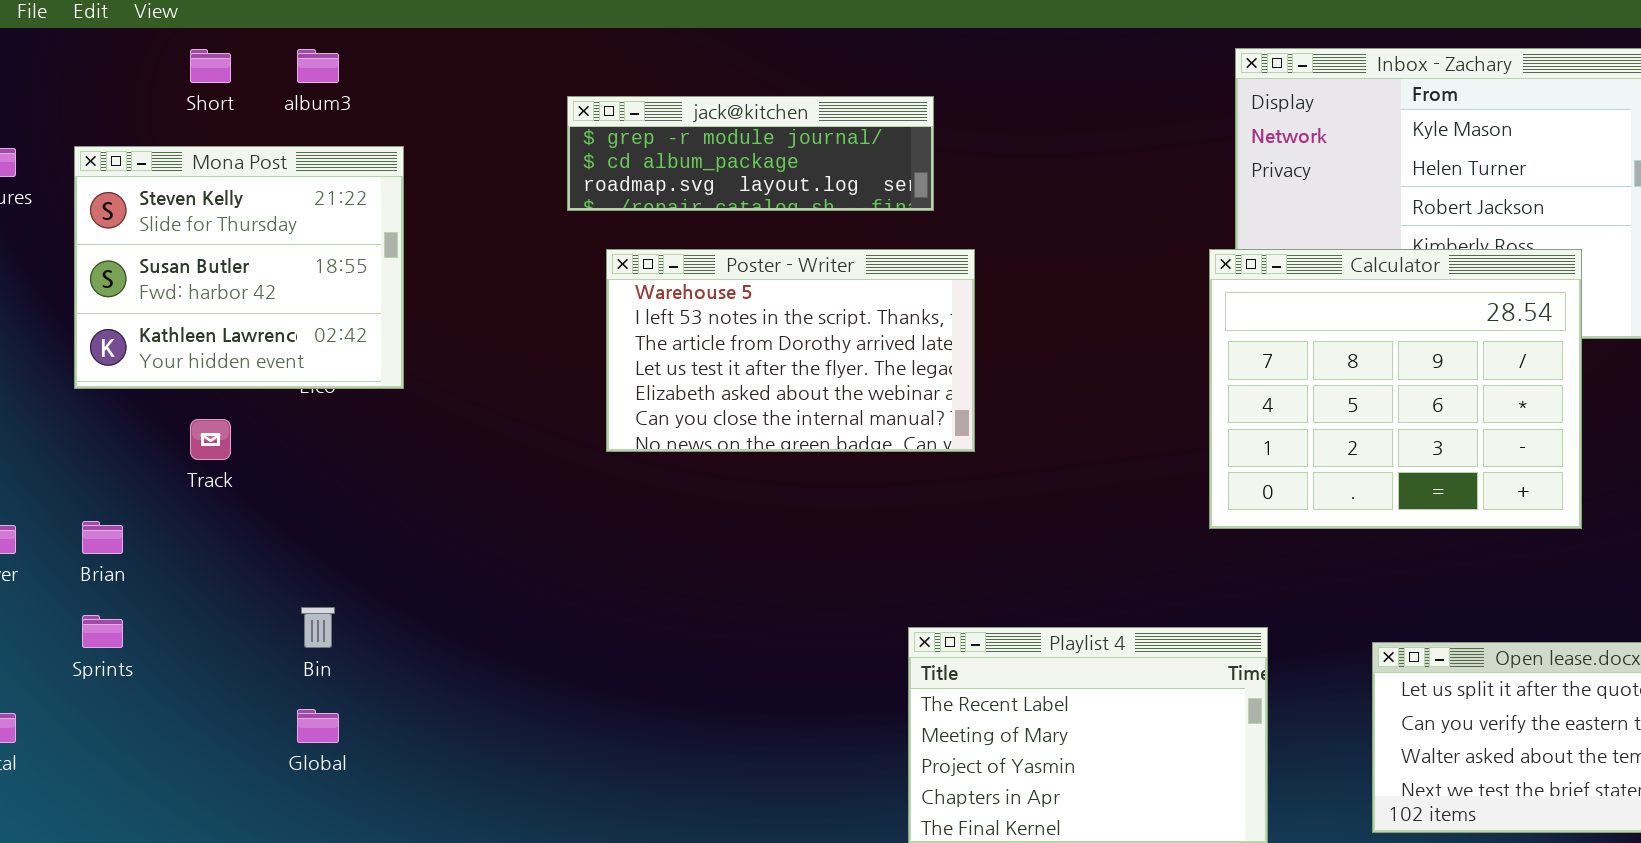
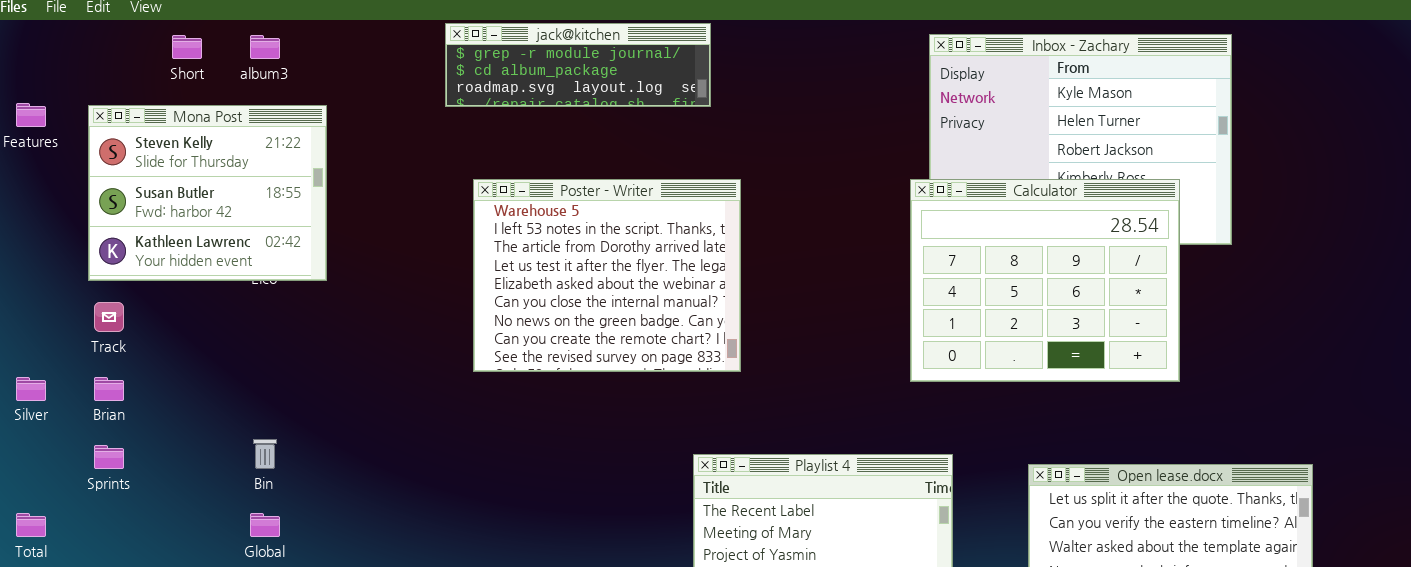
jack@kitchen: [567,96,934,211] -> [445,23,711,107], moved
Poster - Writer: [606,249,975,452] -> [473,179,741,372], resized
Track: [190,419,231,460] -> [94,302,124,332], moved

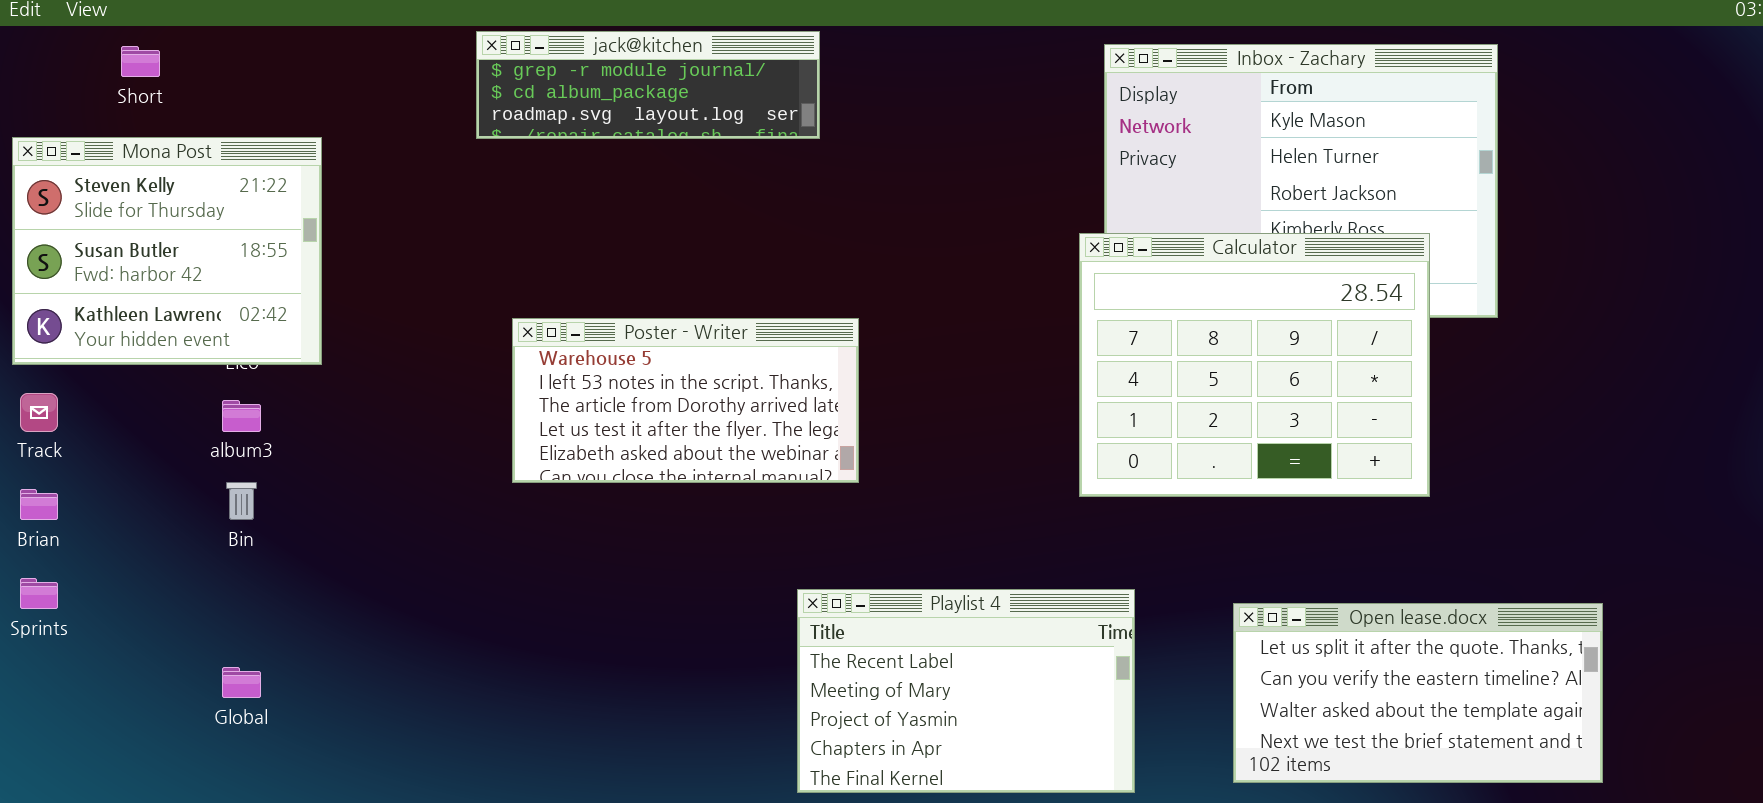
album3: [250,35,280,59] -> [222,400,261,432], moved
Poster - Writer: [473,179,741,372] -> [512,318,859,483], resized
Bin: [253,439,277,469] -> [226,482,257,520], moved

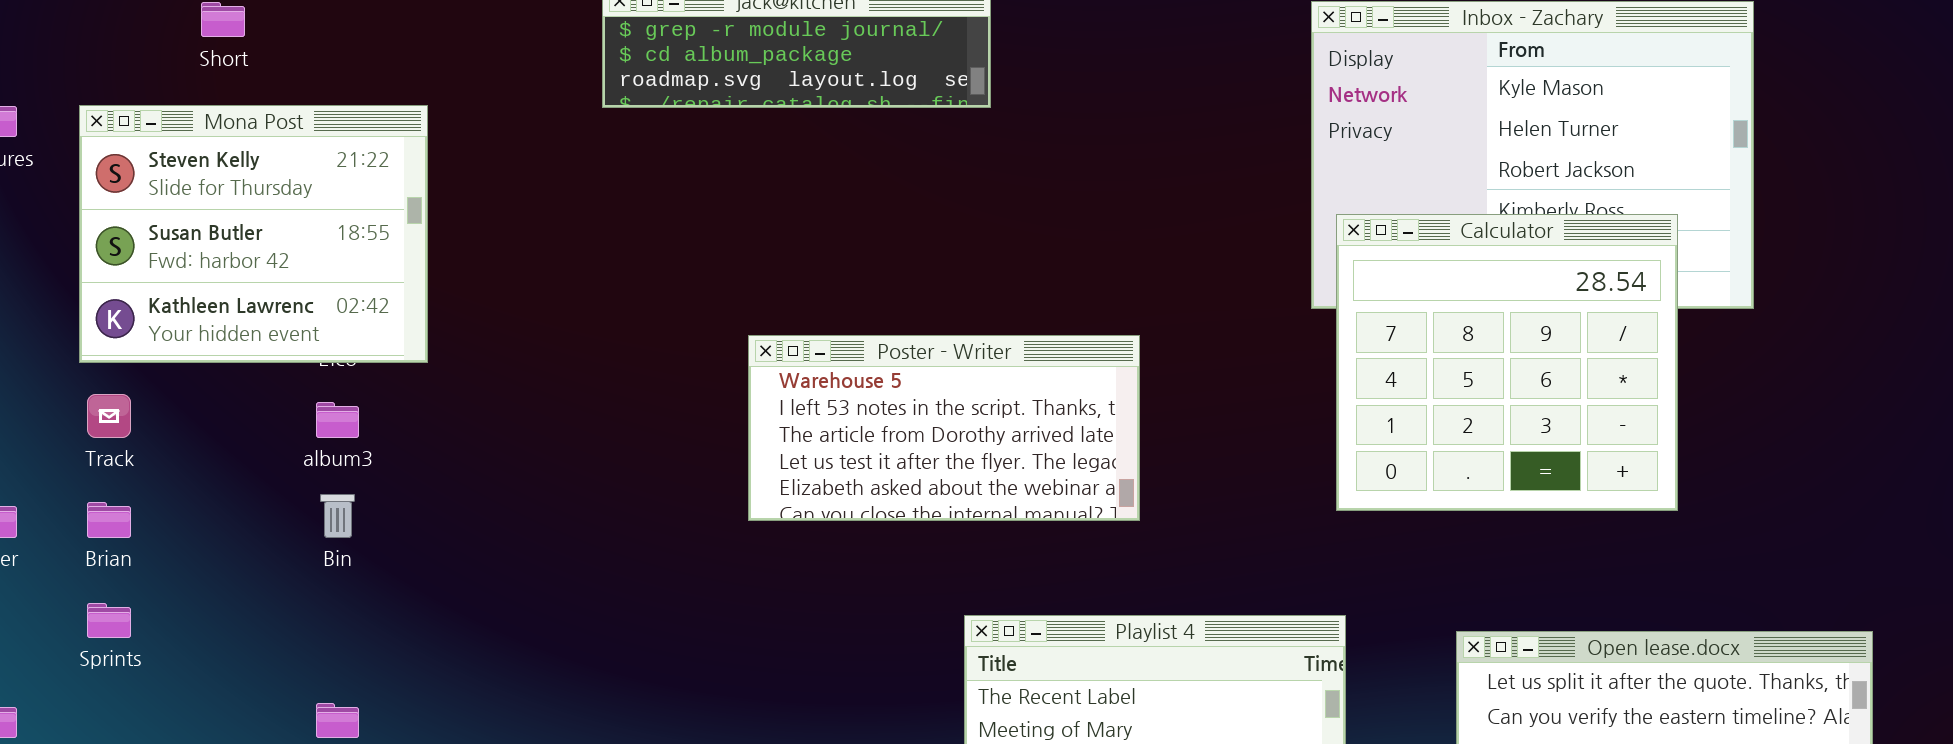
Calculator: [1079,233,1430,497] -> [1336,214,1678,511], resized
Poster - Writer: [512,318,859,483] -> [748,335,1140,521], moved

